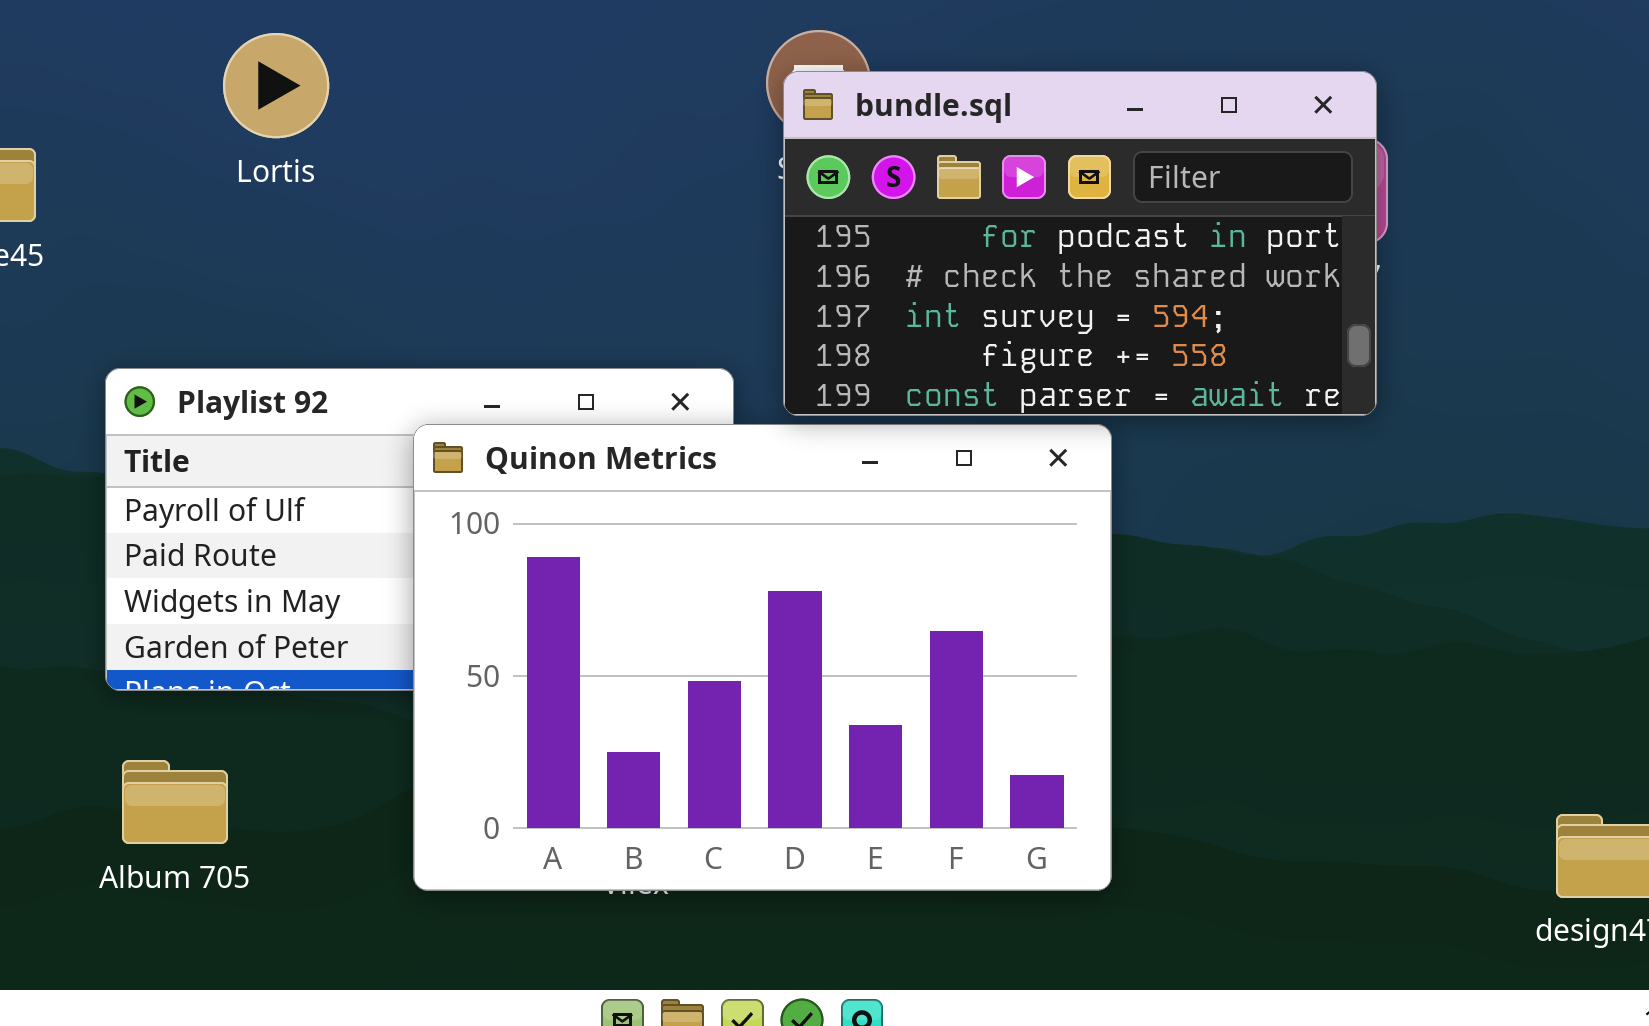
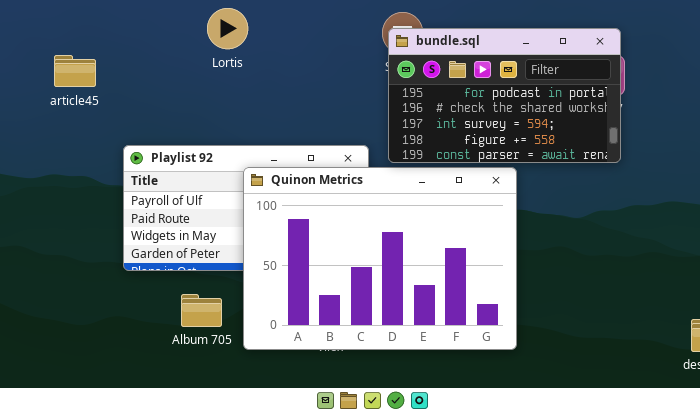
Lortis: [223,33,329,138] -> [207,8,248,49], moved
Album 705: [122,760,228,844] -> [181,294,222,327], moved

